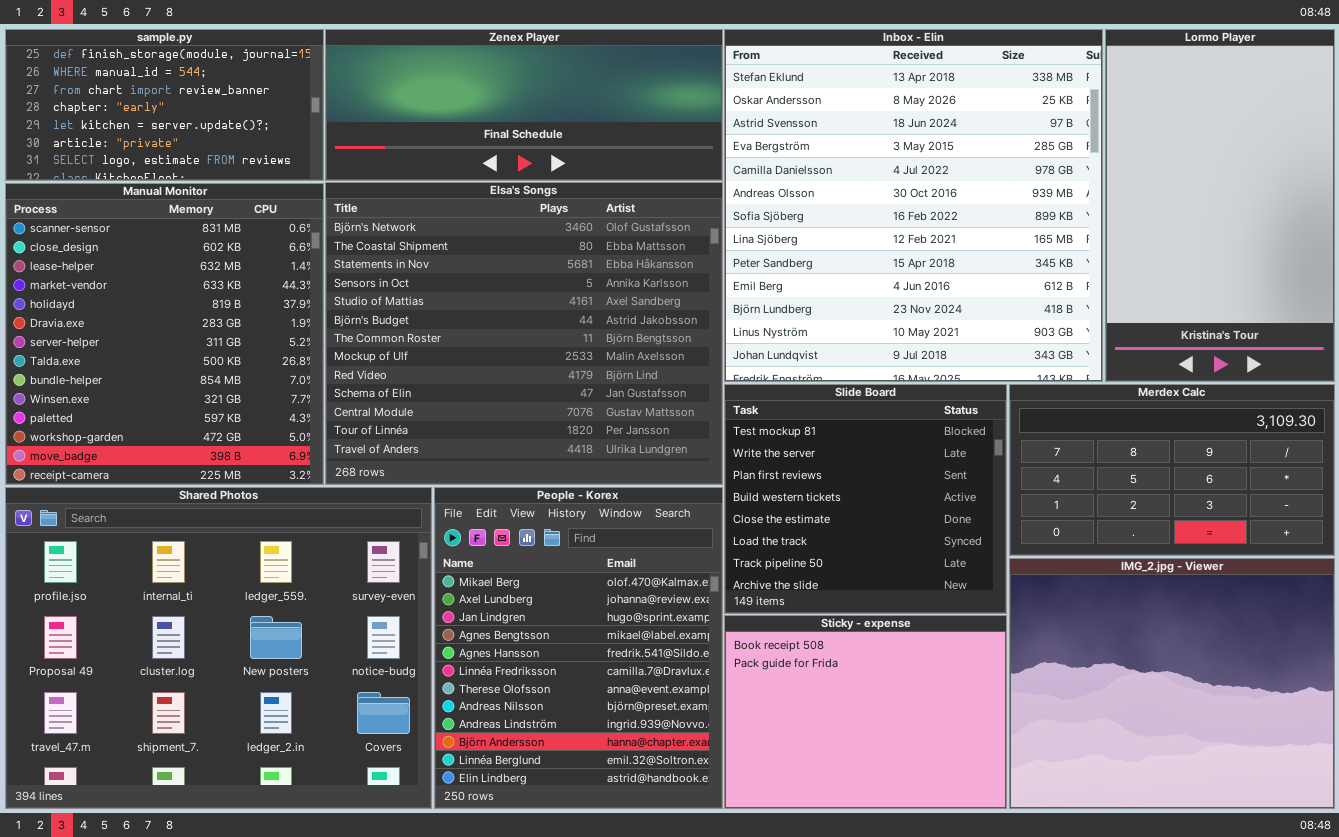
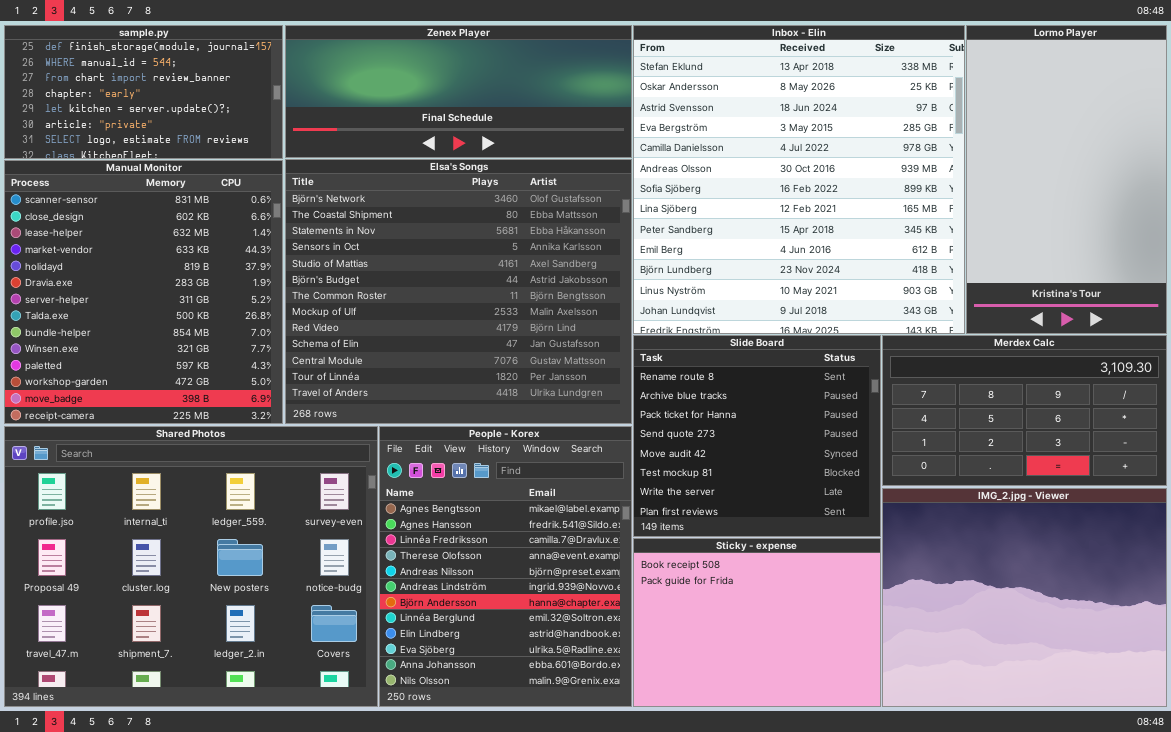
Slide Board: [724,384,1007,614] -> [633,335,881,537], scrolled up 5 rows
People - Korex: [434,487,723,809] -> [379,426,632,707], scrolled down 3 rows

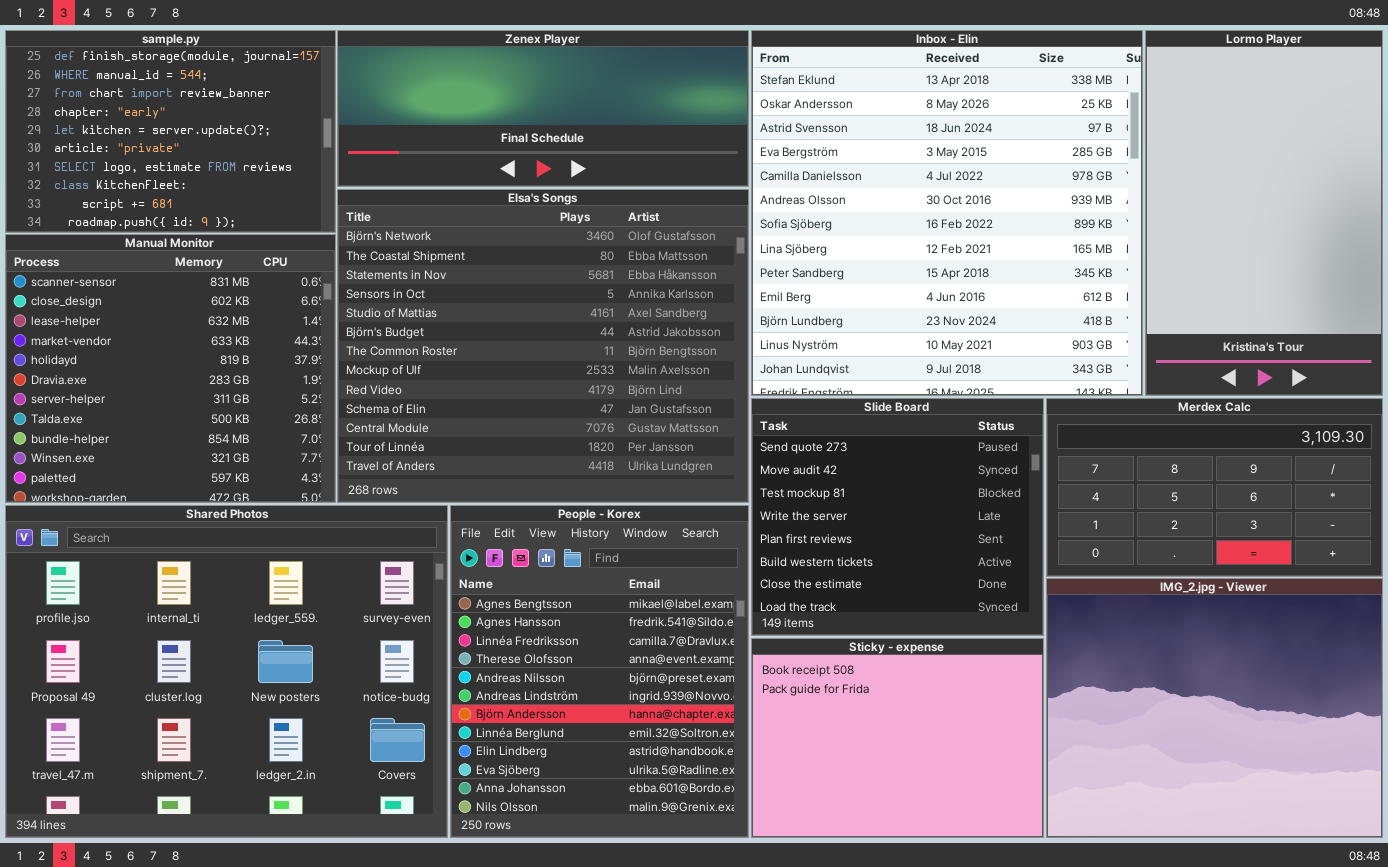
sample.py: [4,25,283,159] -> [5,30,336,233], resized
Manual Monitor: [4,160,283,424] -> [5,234,336,503], resized
Slide Board: [633,335,881,537] -> [751,398,1044,636], scrolled down 3 rows

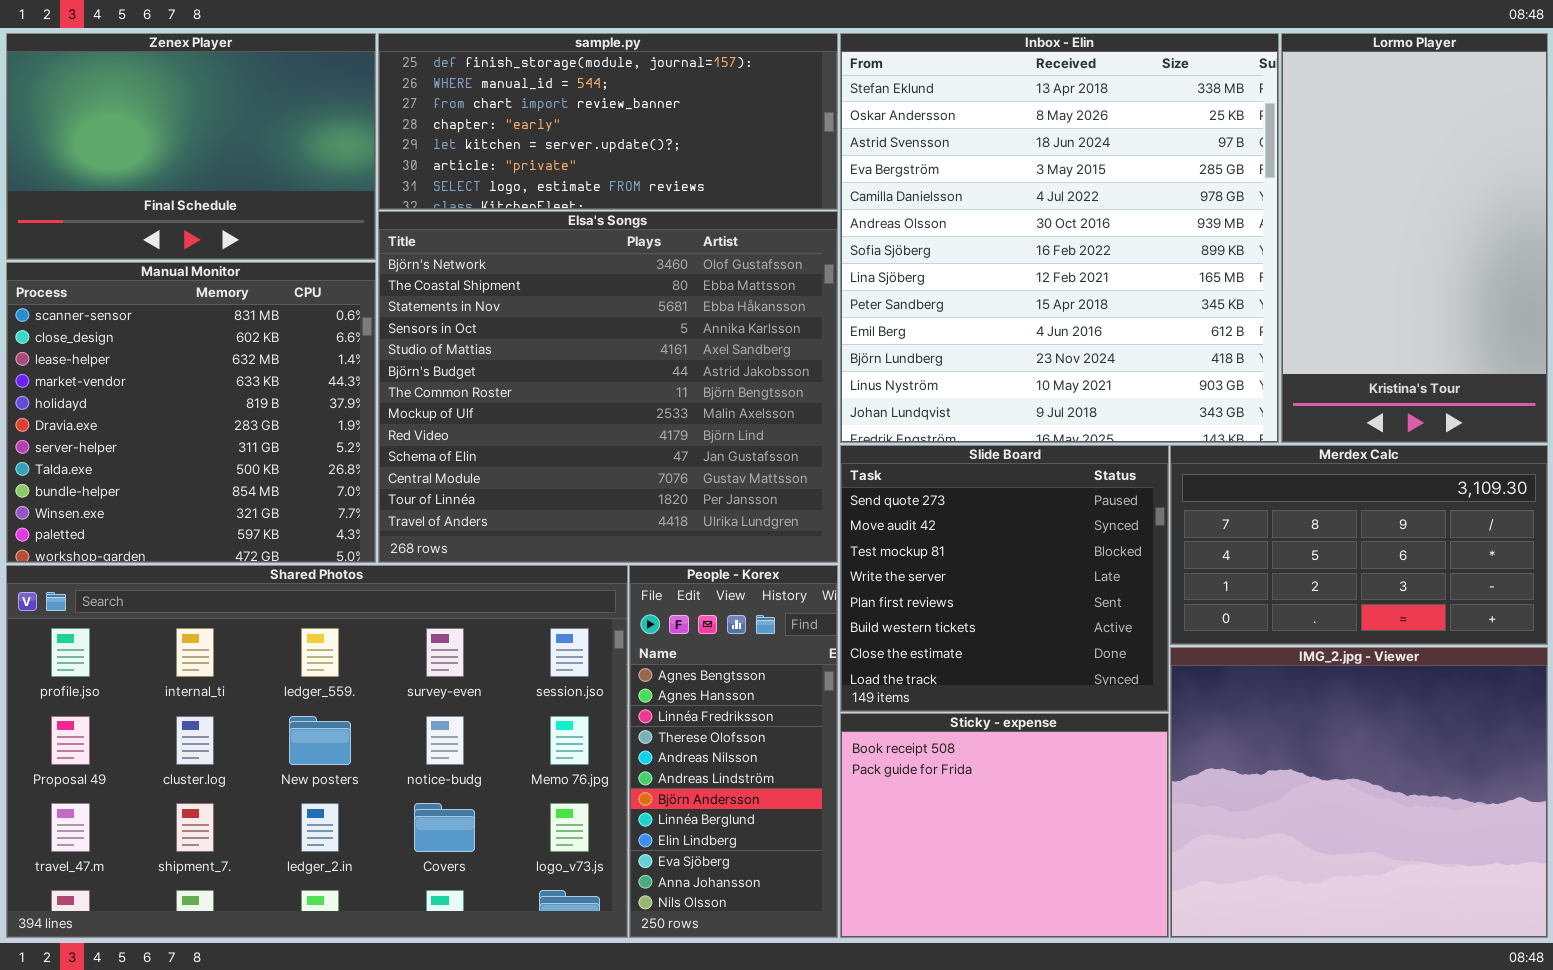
sample.py: [5,30,336,233] -> [378,33,838,210], moved, resized
Zenex Player: [337,30,749,187] -> [6,33,376,260], moved, resized
Shared Photos: [5,505,448,838] -> [6,565,628,938], resized
People - Korex: [450,505,749,838] -> [629,565,838,938], resized

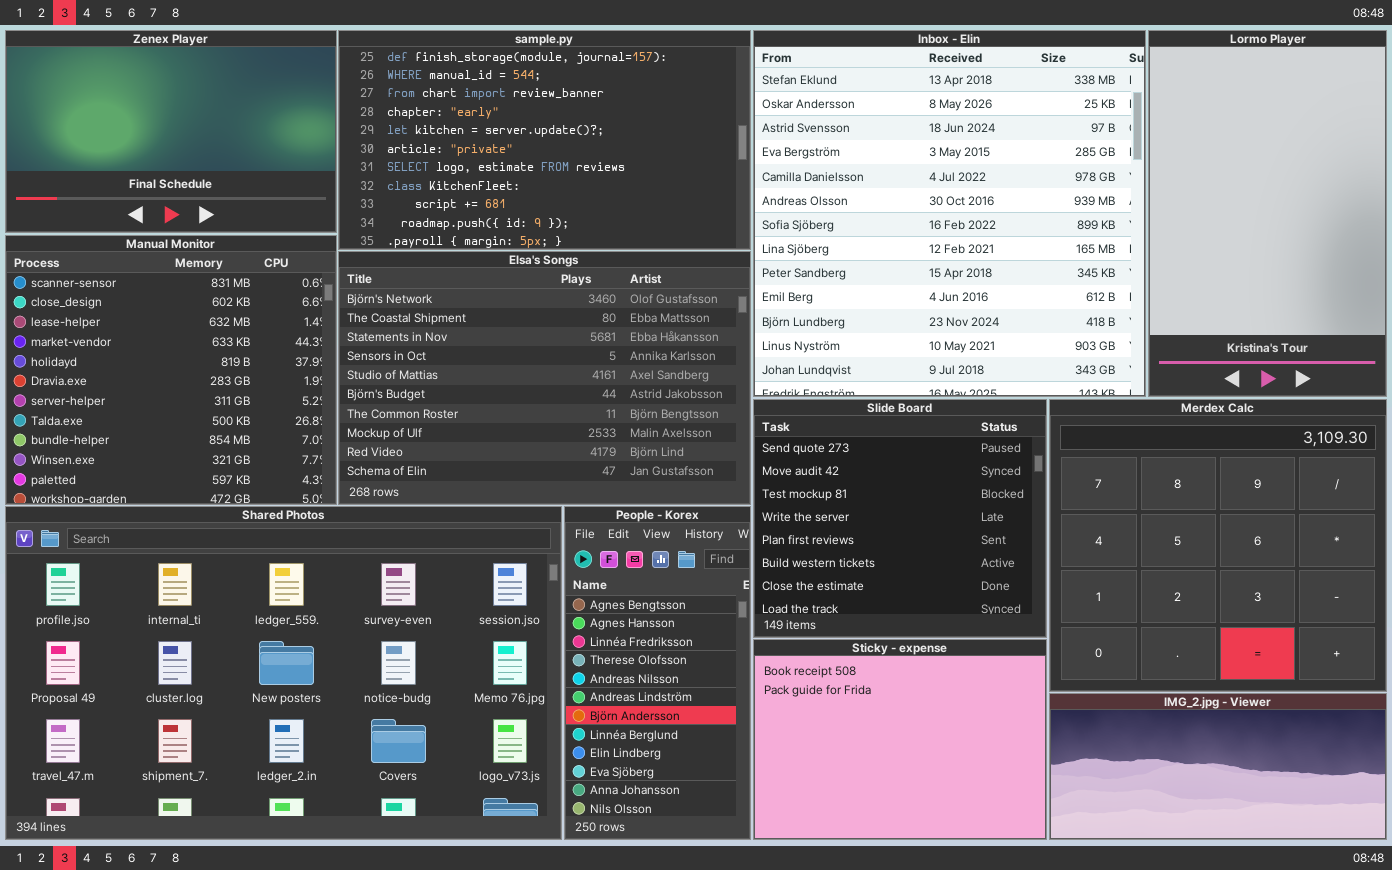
sample.py: [378,33,838,210] -> [338,30,751,250], resized
Elsa's Songs: [378,211,838,563] -> [338,251,751,505], resized
Merdex Calc: [1170,445,1548,645] -> [1049,399,1387,692], resized
IMG_2.jpg - Viewer: [1170,647,1548,938] -> [1049,693,1387,840], resized

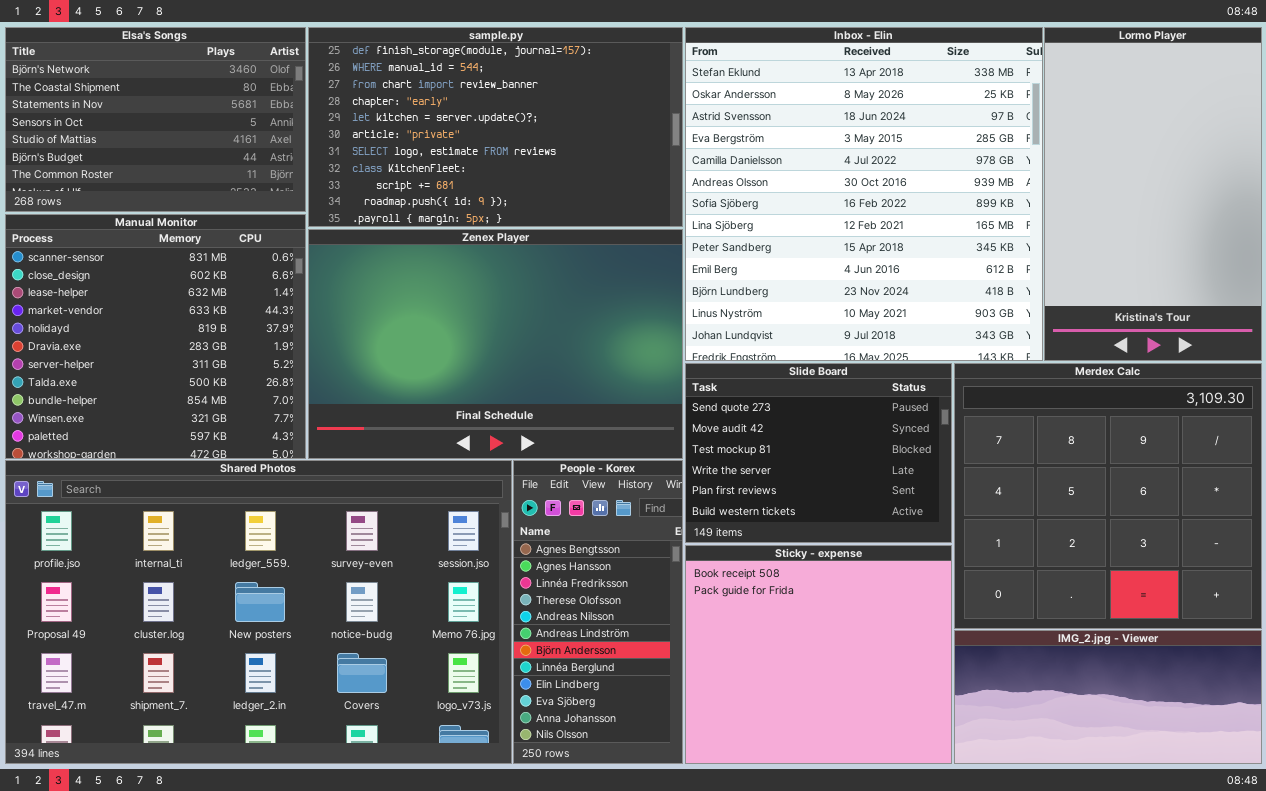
Zenex Player: [5,30,337,233] -> [308,229,683,459], moved, resized
Elsa's Songs: [338,251,751,505] -> [5,27,306,212], moved, resized
Slide Board: [753,399,1047,638] -> [685,363,952,543], resized
Sticky - expense: [753,639,1047,840] -> [685,545,952,764], resized

